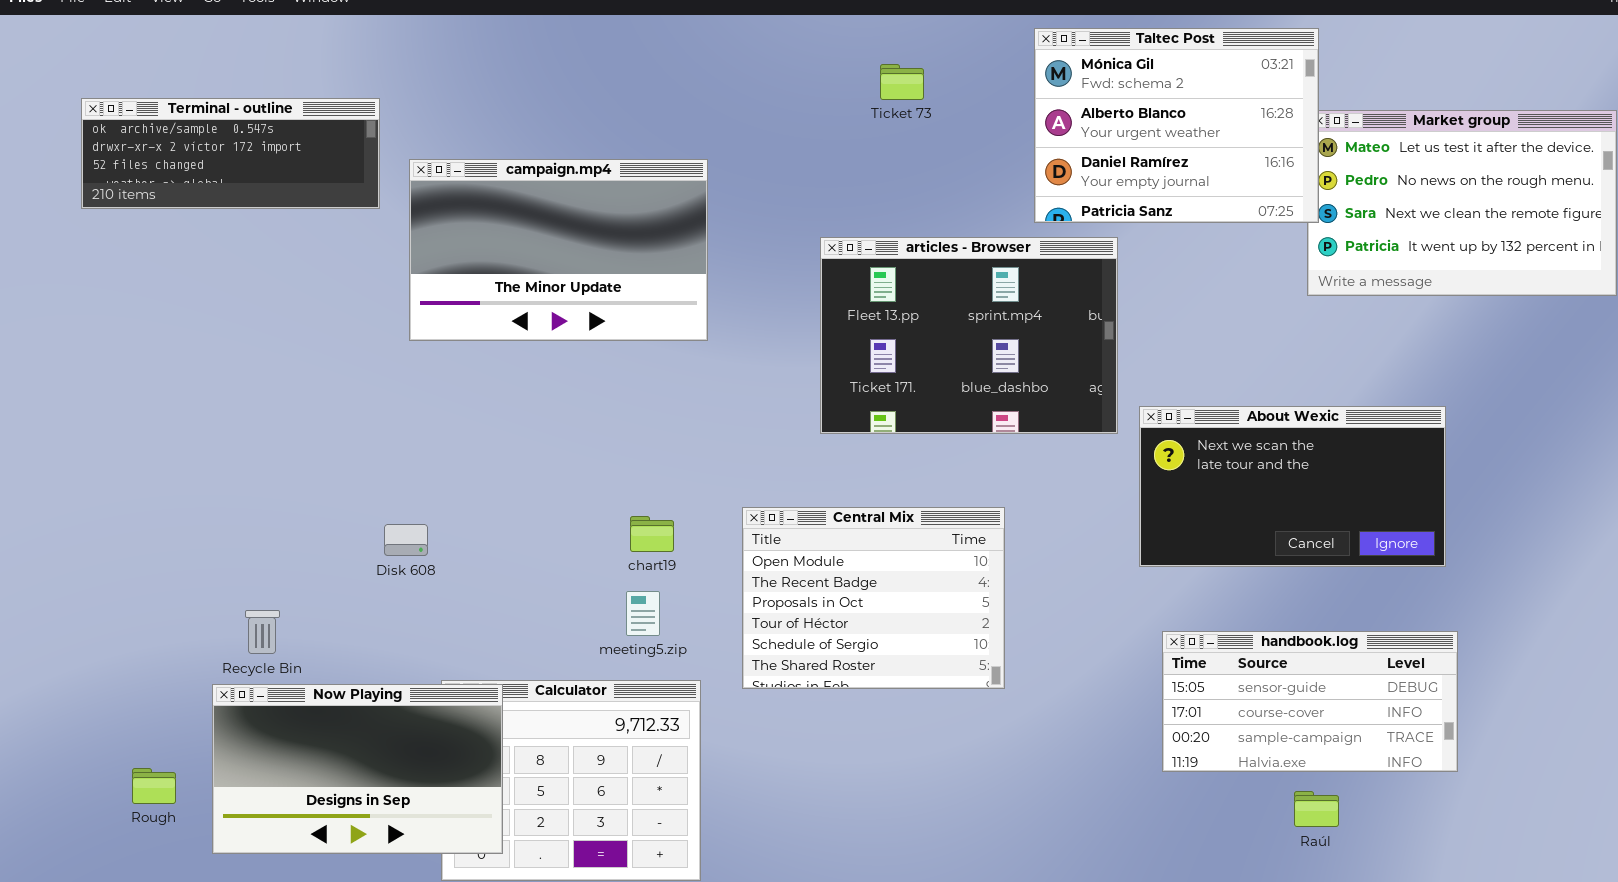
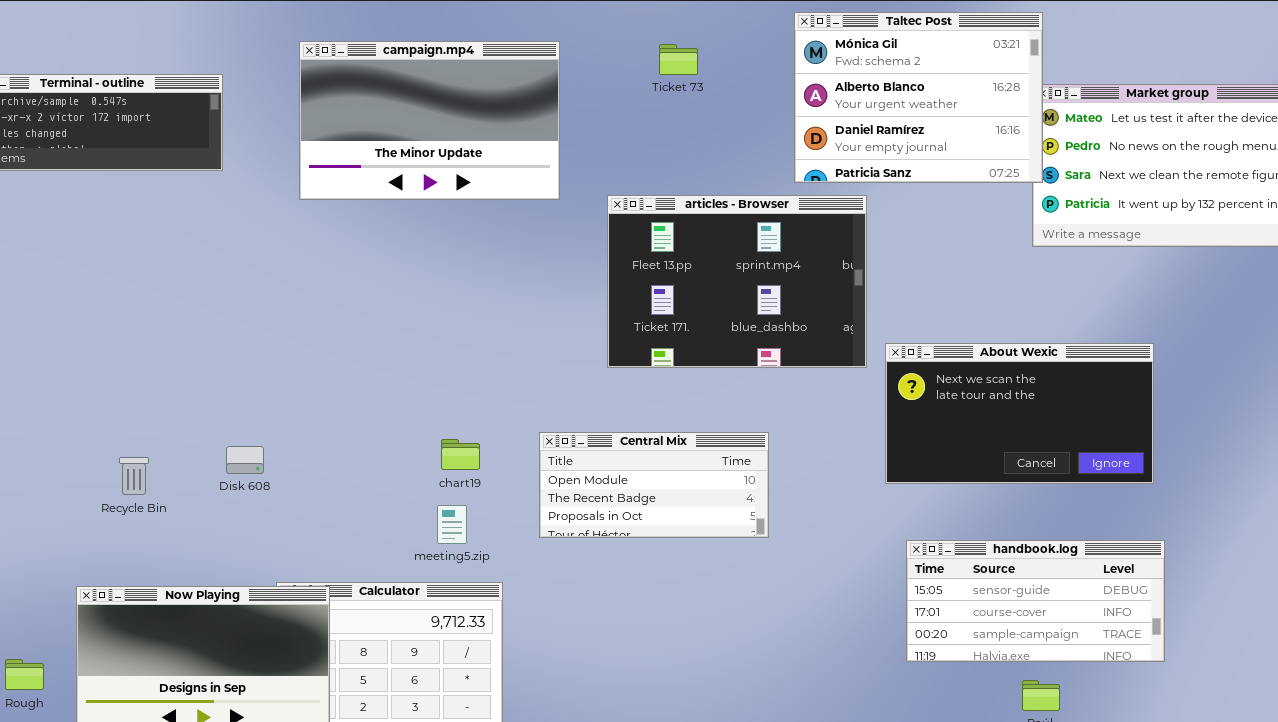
campaign.mp4: [409,159,708,341] -> [299,41,560,200], moved
Central Mix: [742,507,1005,689] -> [539,432,769,538], resized
Recycle Bin: [245,610,280,654] -> [119,457,149,495], moved

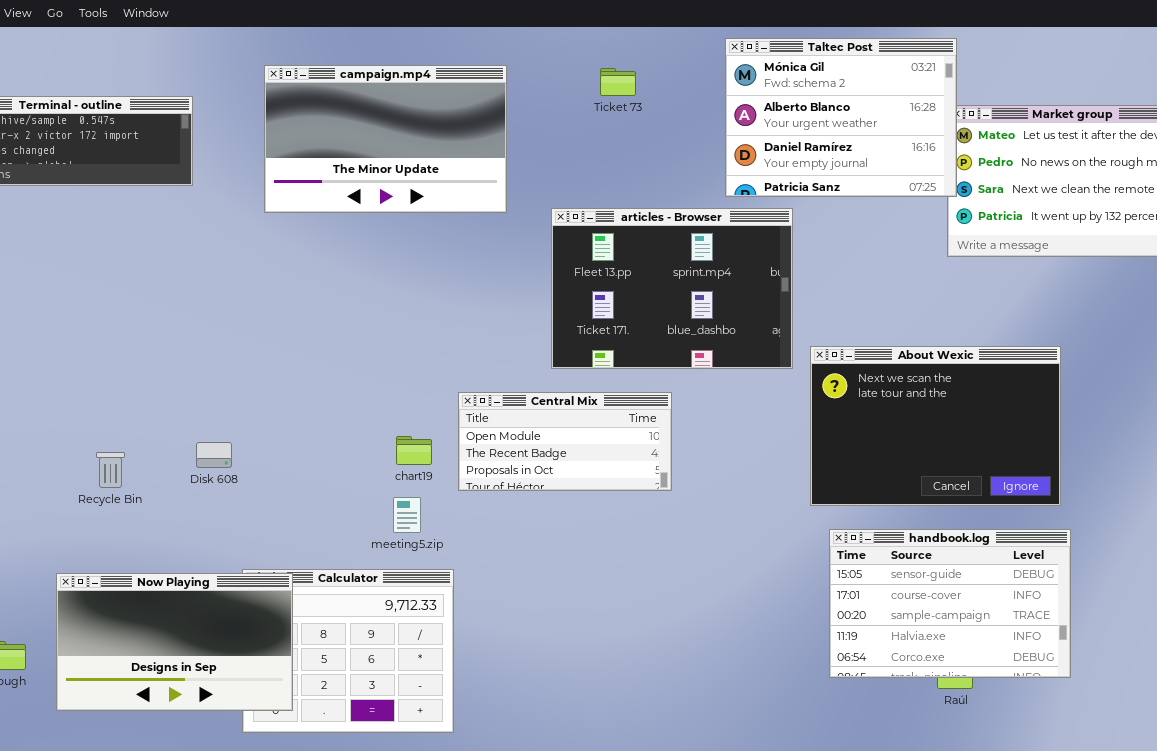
About Wexic: [885,343,1154,484] -> [810,346,1061,506], resized
Central Mix: [539,432,769,538] -> [458,392,672,491], moved
handbook.log: [906,540,1165,662] -> [829,529,1071,678], resized

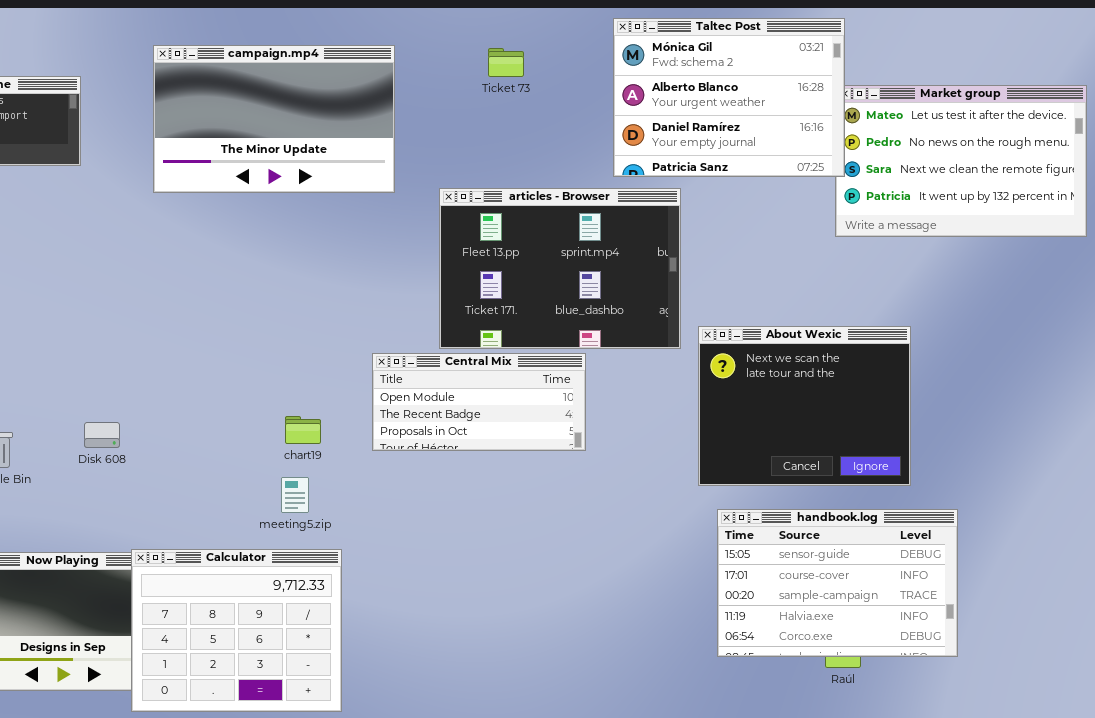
About Wexic: [810,346,1061,506] -> [698,326,911,486], resized
Central Mix: [458,392,672,491] -> [372,353,586,451], moved
Calculator: [242,569,454,733] -> [131,549,342,712], raised

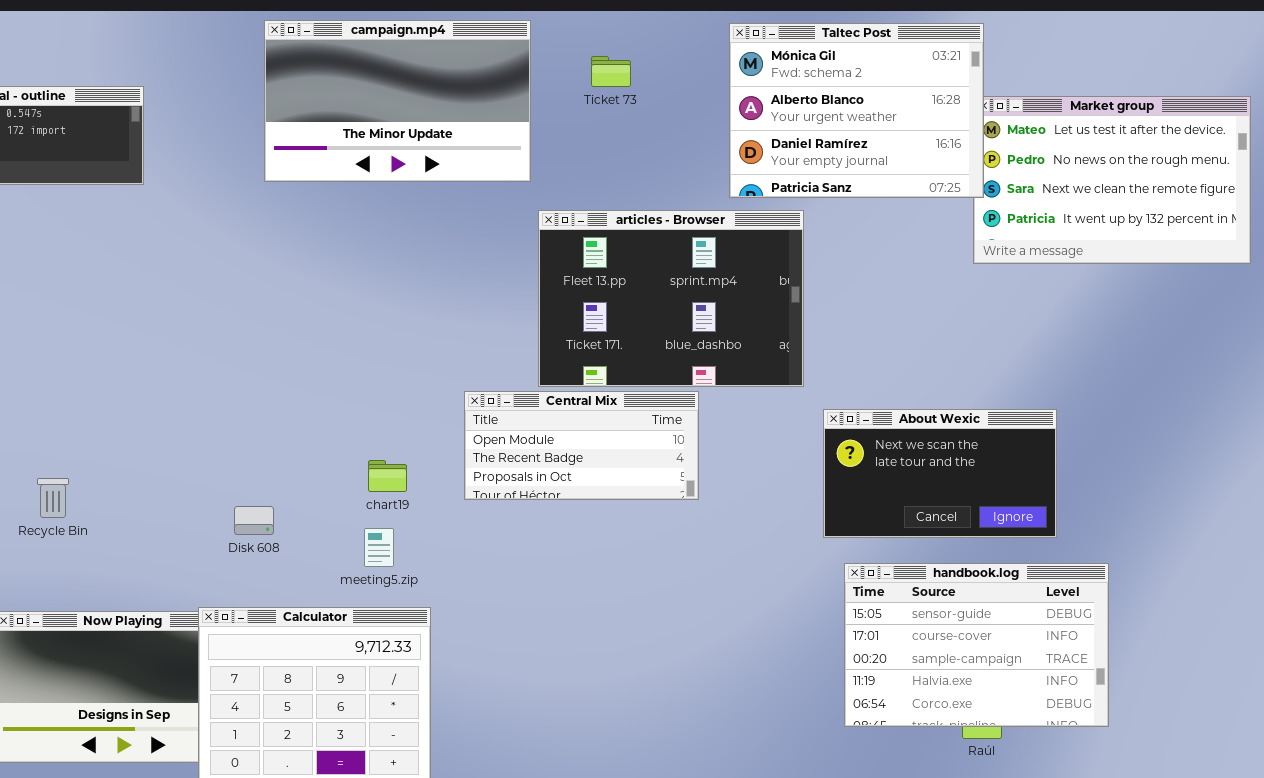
campaign.mp4: [153,45,395,193] -> [264,20,531,182], moved
About Wexic: [698,326,911,486] -> [823,409,1057,538], resized
Disk 608: [84,422,120,448] -> [234,506,274,535], moved

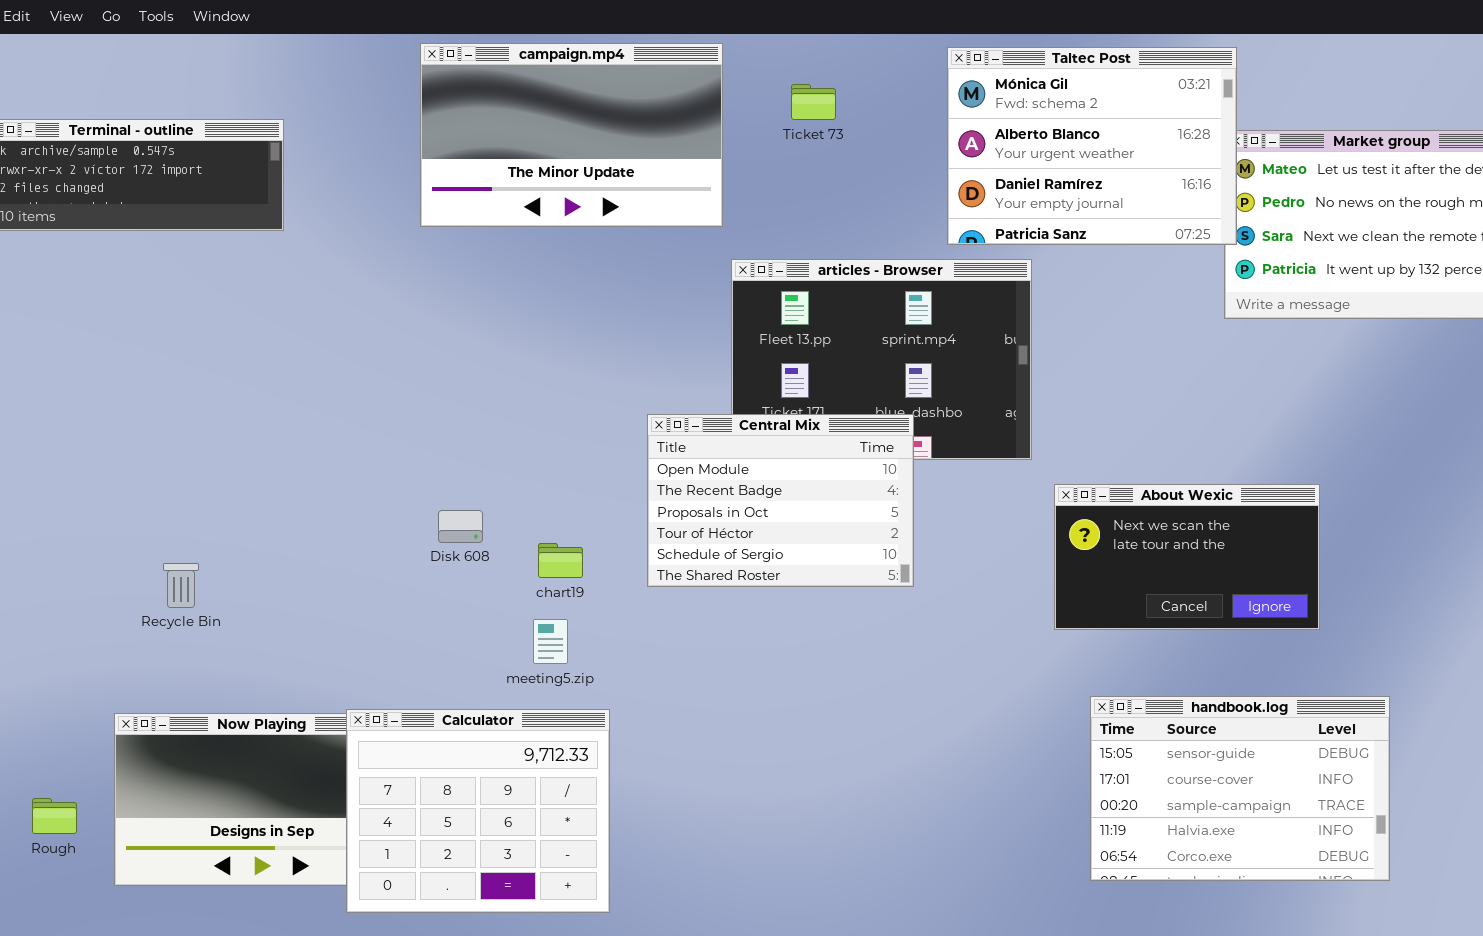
Central Mix: [464,391,699,500] -> [647,414,914,587], resized
Disk 608: [234,506,274,535] -> [438,510,483,543], moved
handbook.log: [844,563,1109,727] -> [1090,696,1390,881], moved

